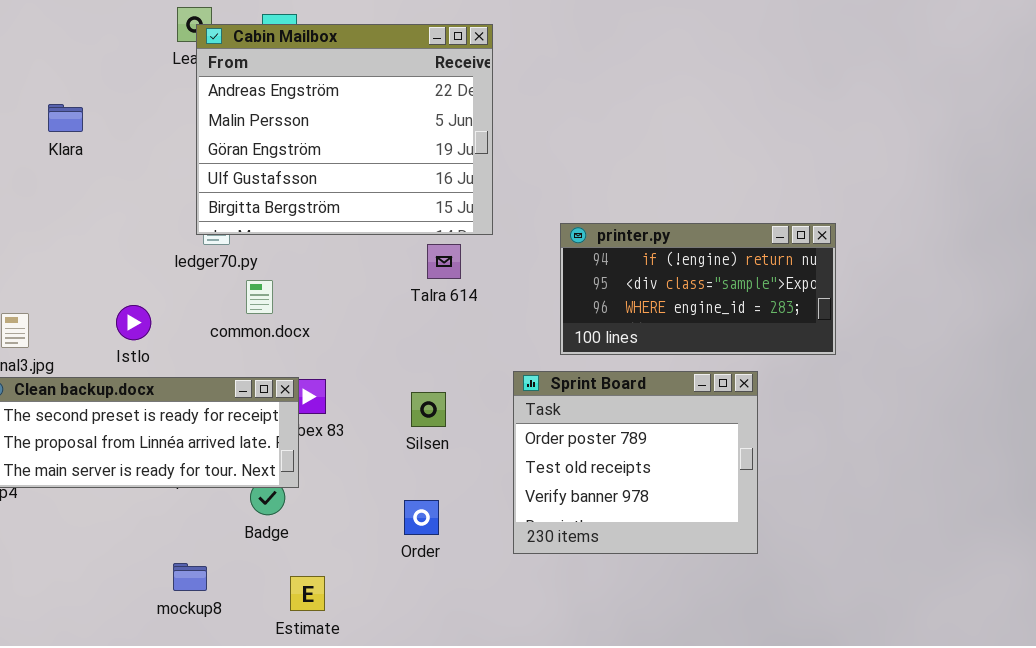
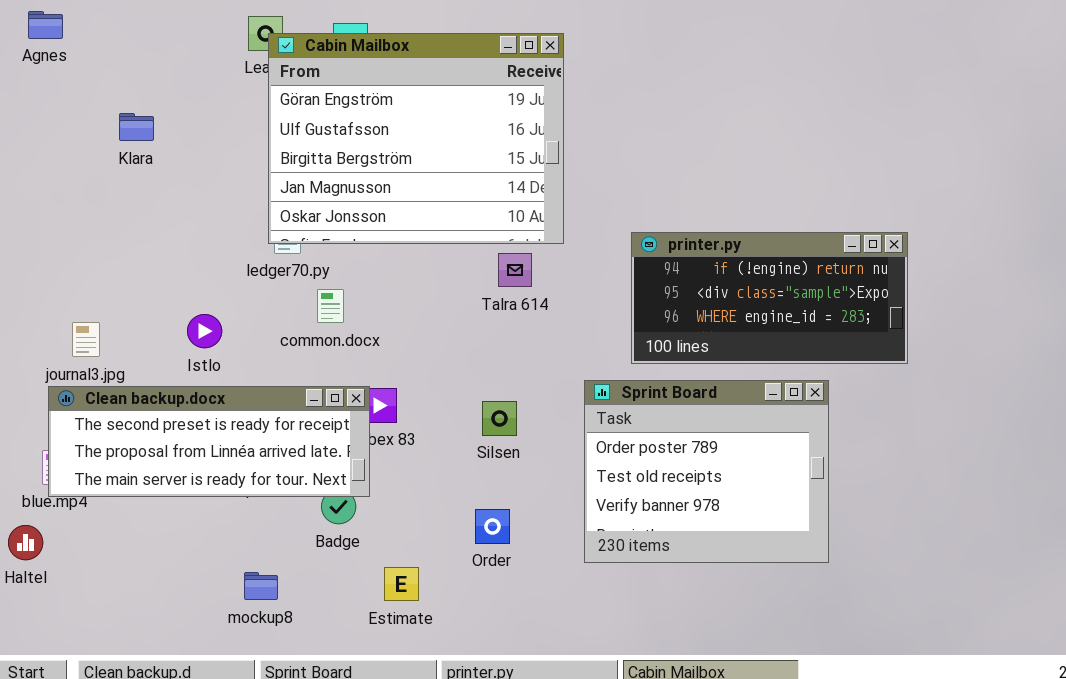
Cabin Mailbox: [196,24,493,235] -> [268,33,564,244], scrolled down 2 rows
Estimate: [290,576,325,611] -> [384,567,419,601], moved

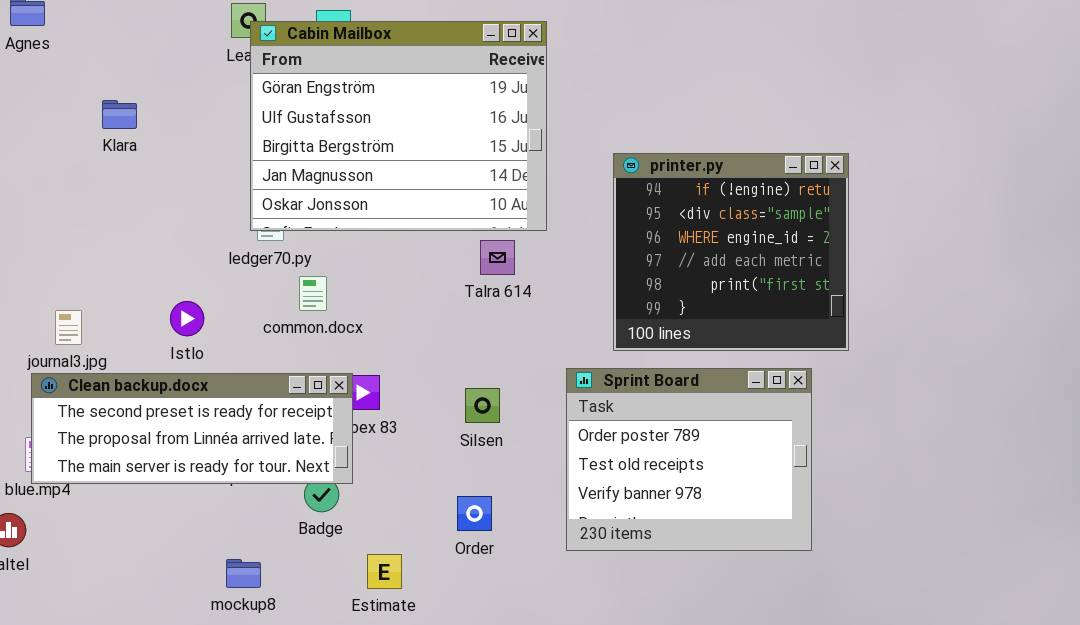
printer.py: [631,232,908,364] -> [613,153,849,351], resized

